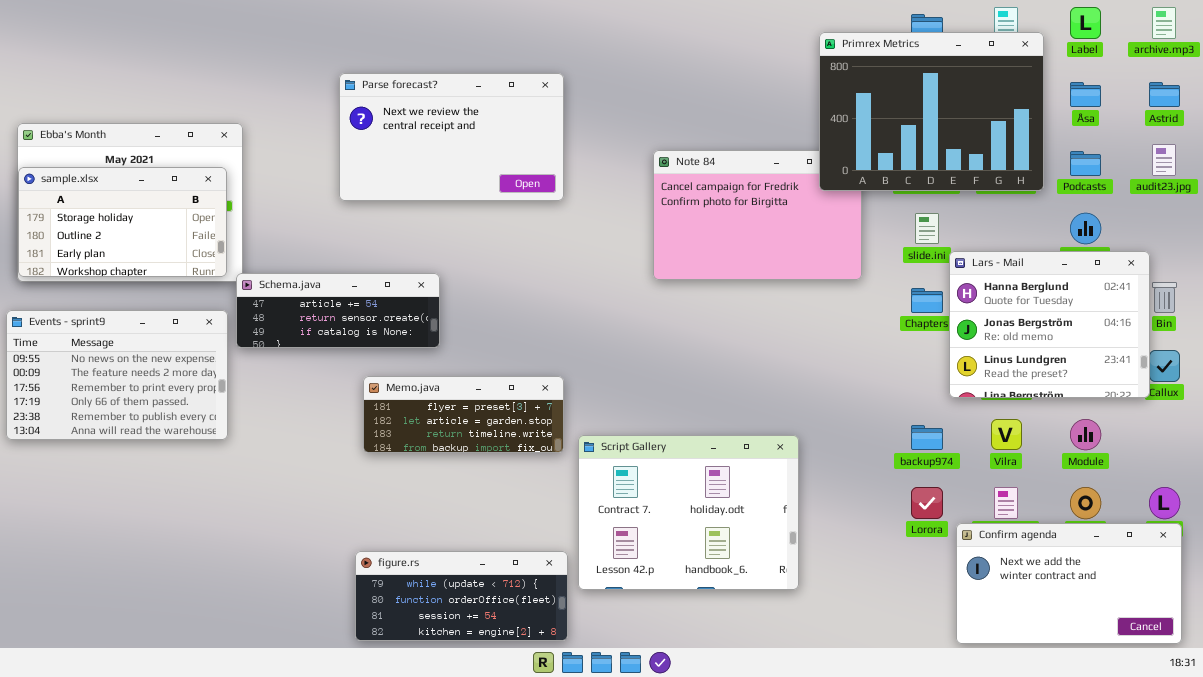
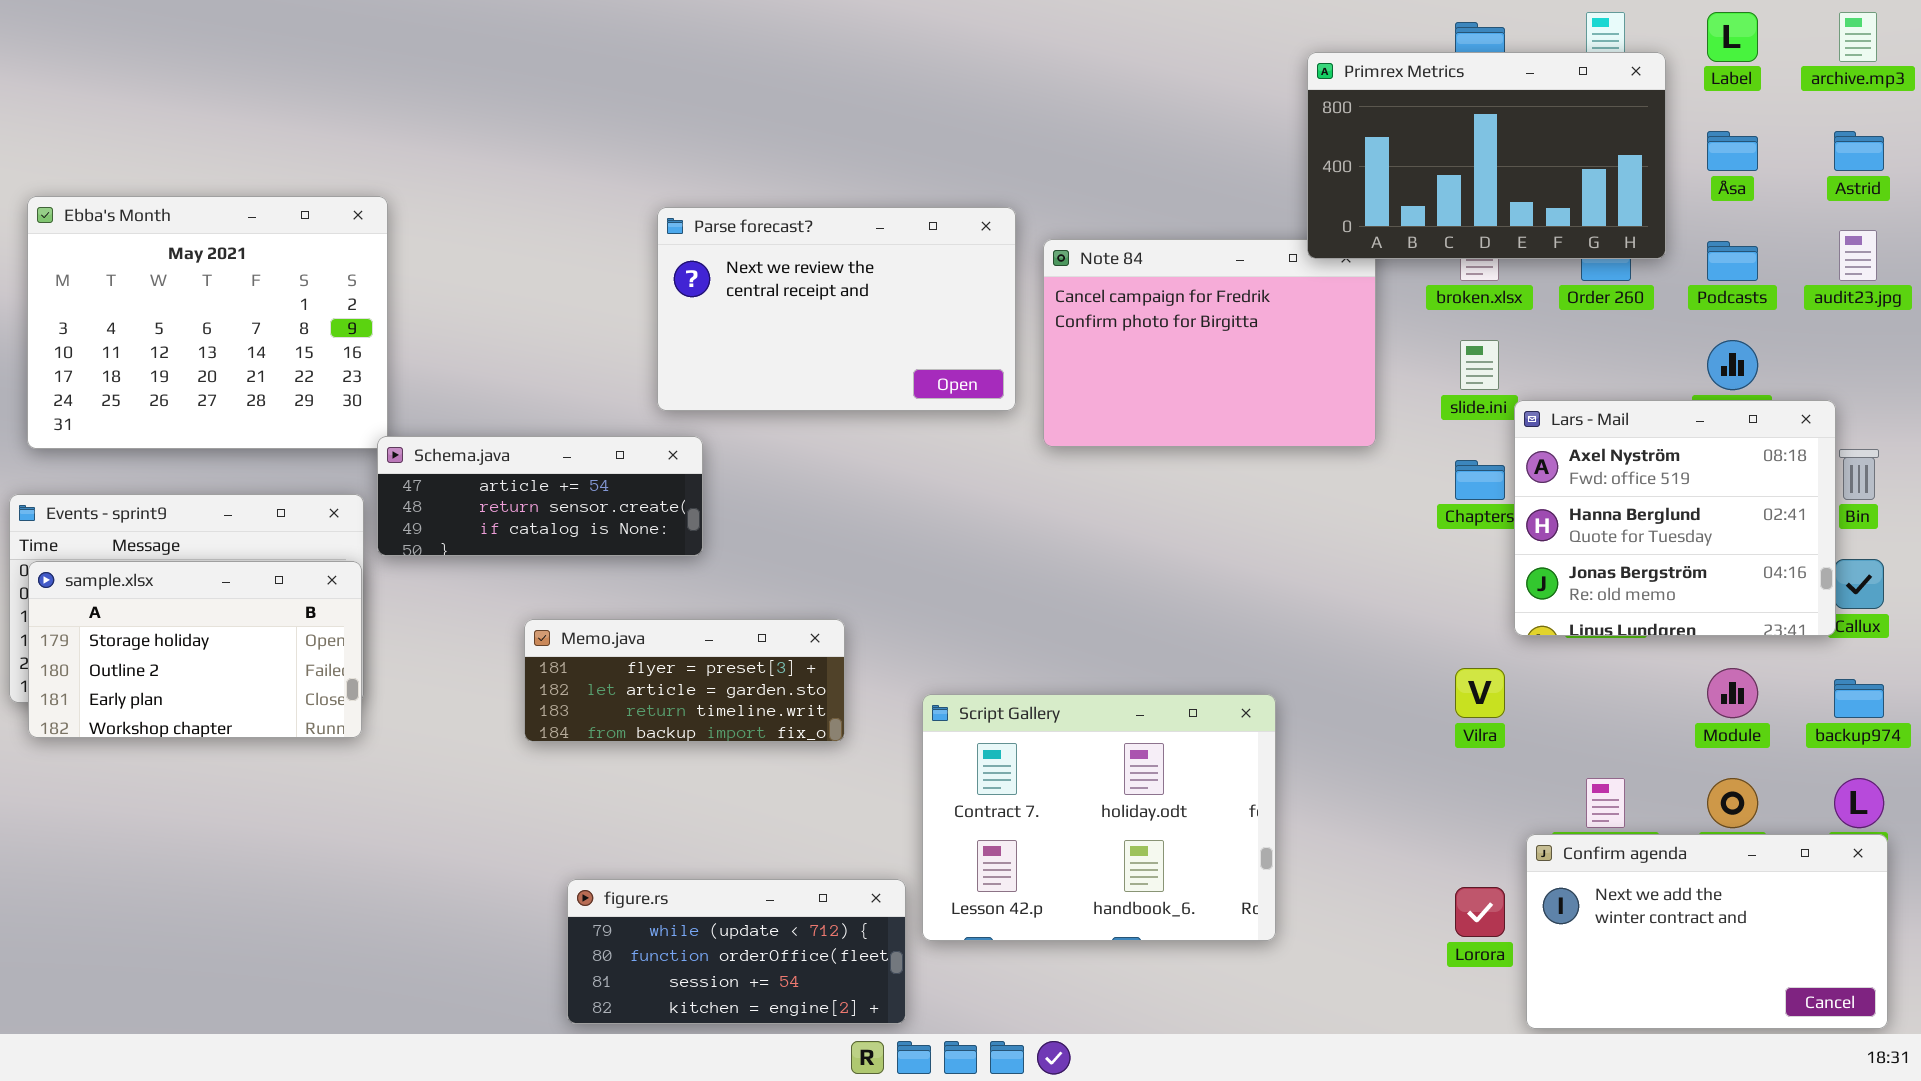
Primrex Metrics: [819,32,1044,191] -> [1307,52,1666,259], resized
Parse forecast?: [339,73,564,201] -> [657,207,1016,411], moved
sample.xlsx: [18,167,227,277] -> [28,561,362,738], moved
Lars - Mail: [949,251,1150,398] -> [1514,400,1836,636], scrolled up 1 row
Memo.java: [363,376,564,453] -> [524,619,845,742], moved
Vilra: [991,419,1022,450] -> [1455,668,1505,718], moved
backup974: [911,425,943,450] -> [1834,679,1884,718], moved
Lorora: [911,487,943,519] -> [1455,887,1505,937], moved

